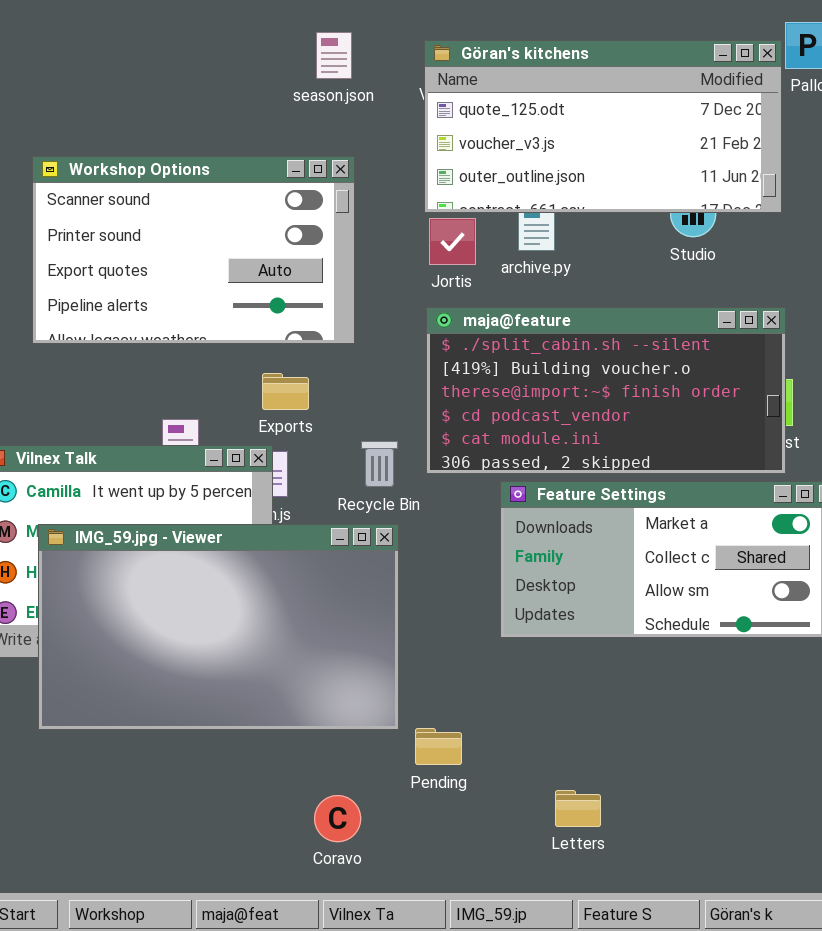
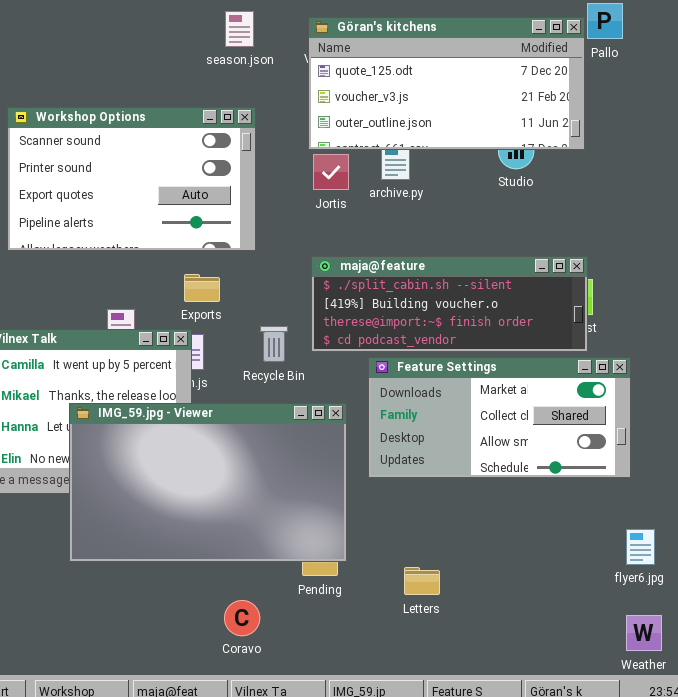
maja@feature: [426,307,786,474] -> [311,256,588,352], resized
IMG_59.jpg - Viewer: [38,524,399,730] -> [69,403,347,562], moved
Letters: [555,790,601,827] -> [404,567,440,595], moved

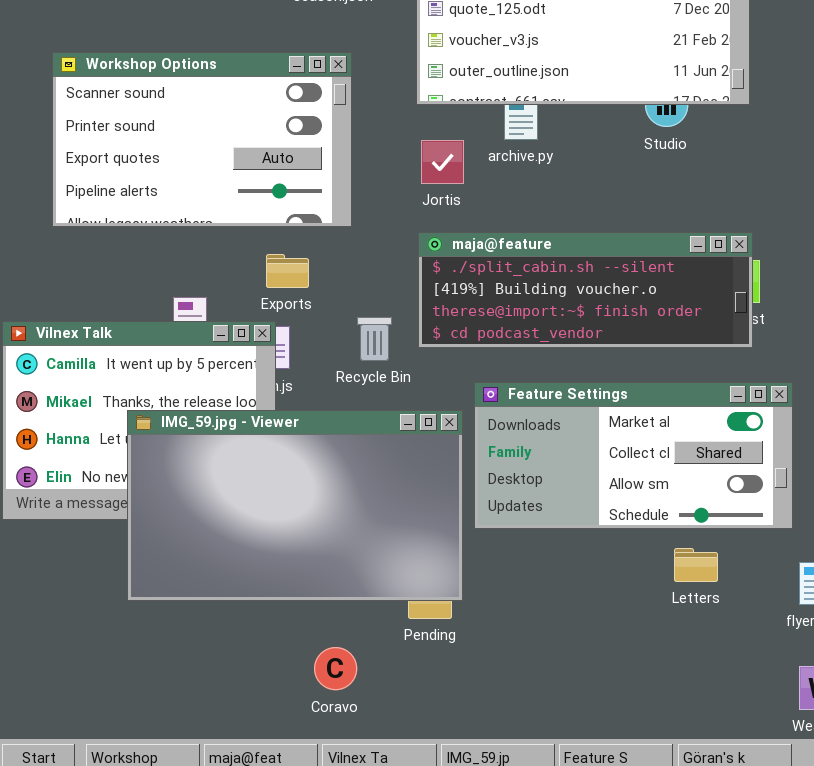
Jortis: [313,154,349,190] -> [421,140,464,184], moved
Feature Settings: [368,357,631,478] -> [474,382,793,529], moved
Letters: [404,567,440,595] -> [674,548,718,582], moved

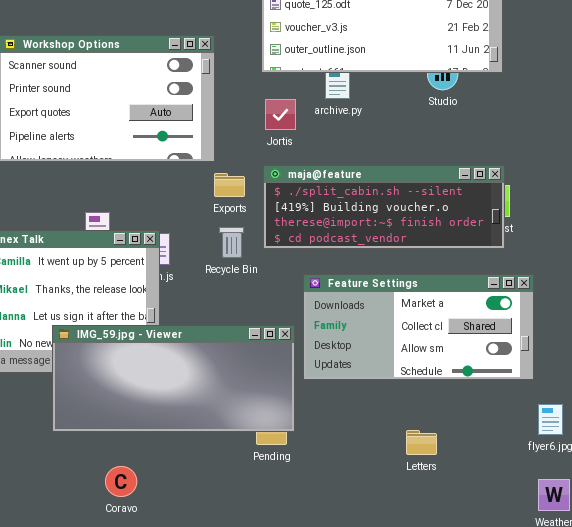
Exports: [266,254,309,288] -> [214,173,245,197], moved
IMG_59.jpg - Viewer: [127,410,463,601] -> [52,325,295,432], resized
Letters: [674,548,718,582] -> [406,430,437,455], moved
Coravo: [314,647,357,690] -> [105,466,137,497], moved

